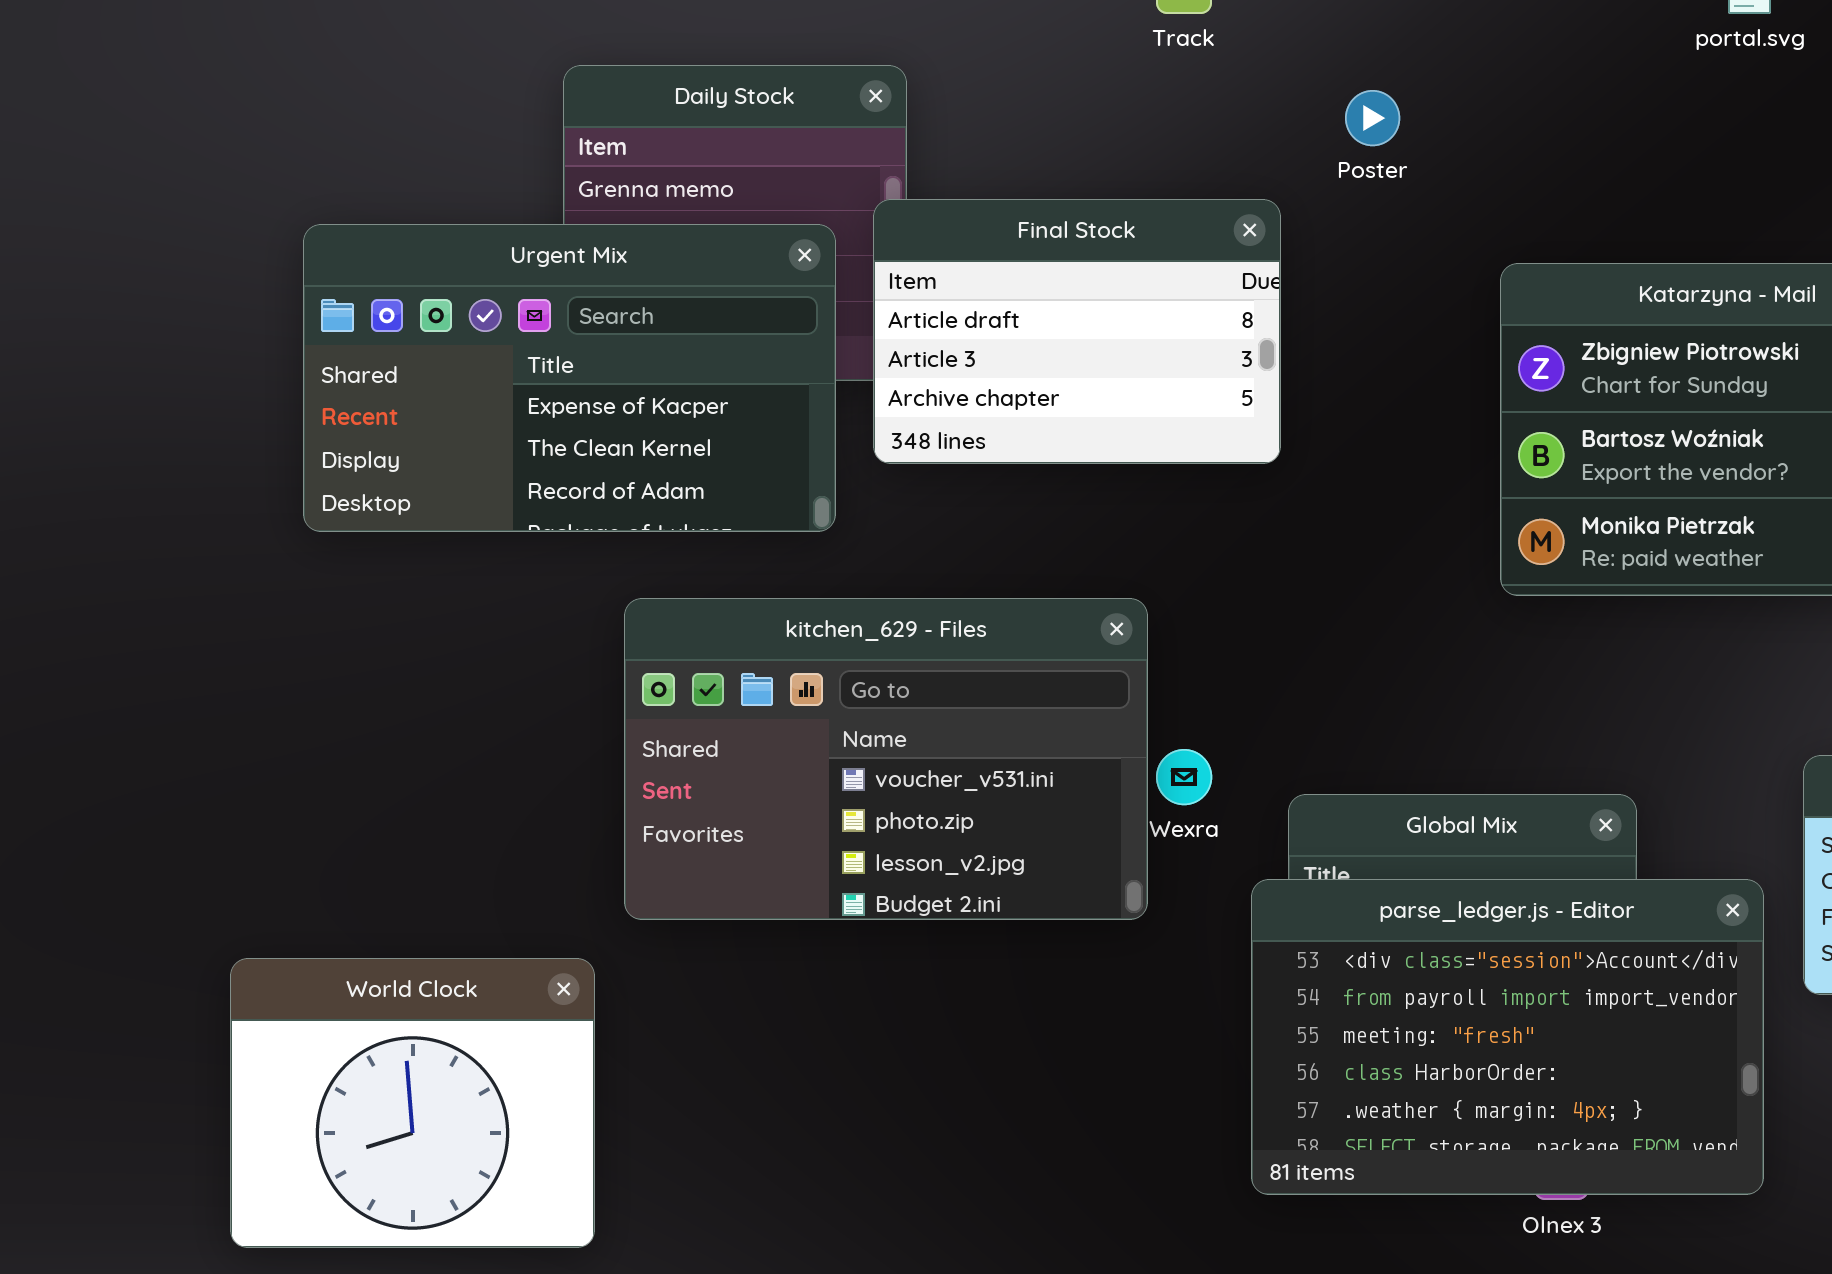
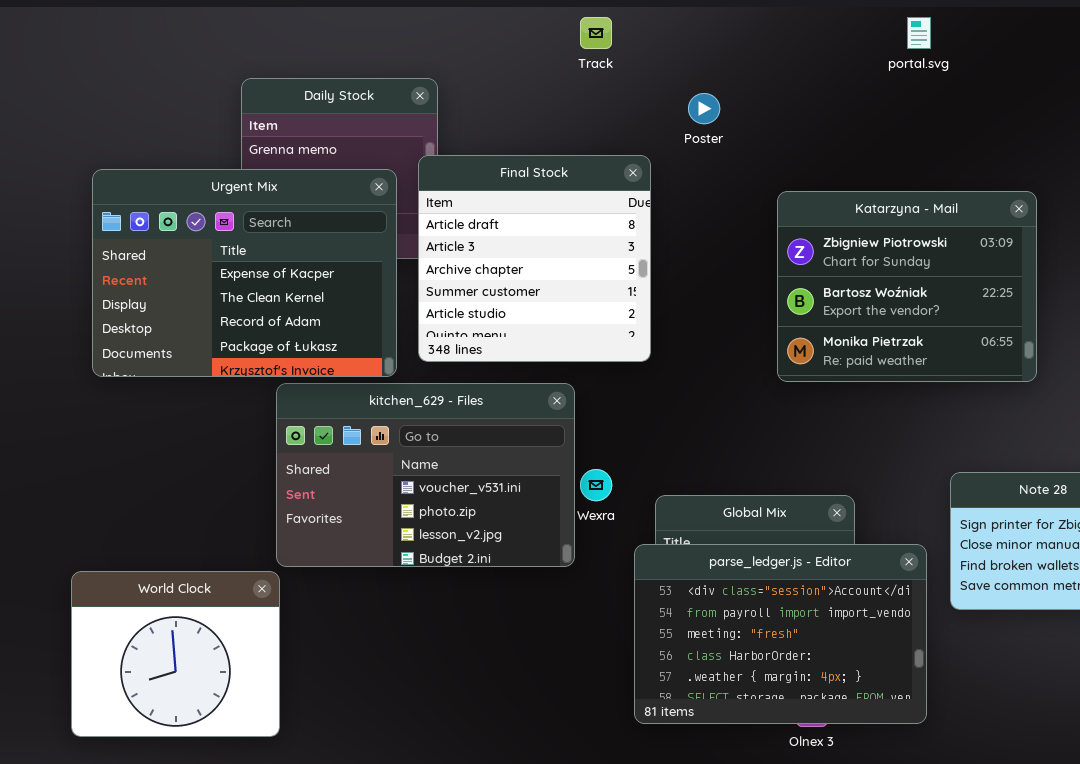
Final Stock: [873,199,1281,464] -> [418,155,651,362], resized
Urgent Mix: [303,224,836,532] -> [92,169,397,377], resized
World Clock: [230,958,595,1248] -> [71,571,280,737], moved

